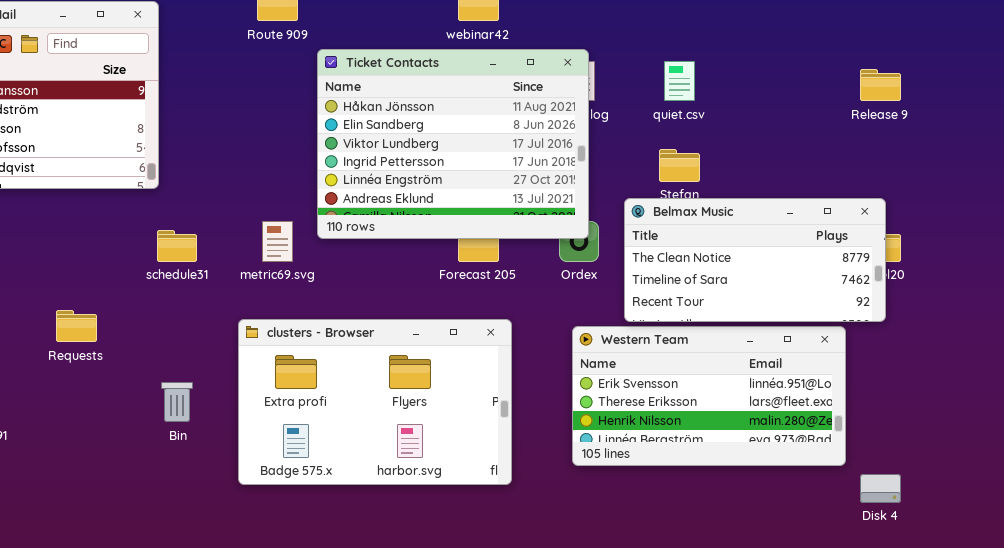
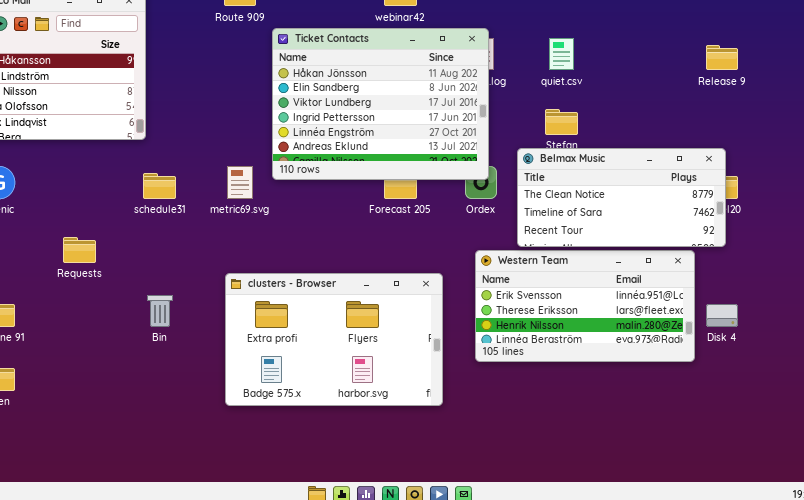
clusters - Browser: [238,319,512,485] -> [225,273,443,406], moved
Disk 4: [860,474,901,503] -> [706,304,738,327], moved

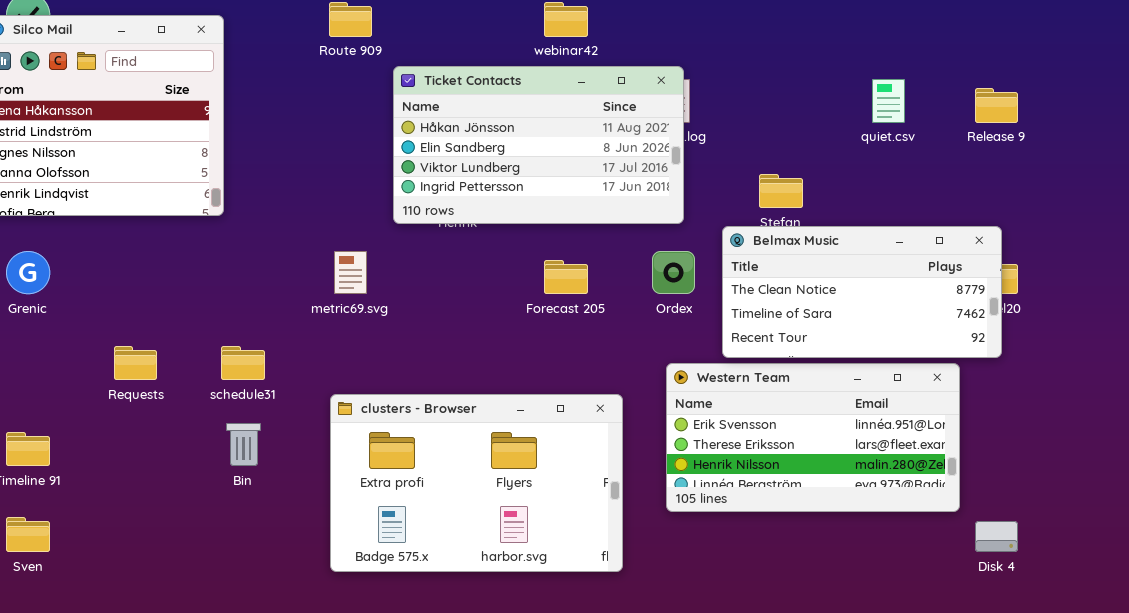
Ticket Contacts: [272,28,489,180] -> [393,66,684,224], resized
quiet.csv: [549,38,574,70] -> [872,79,905,123], moved
schedule31: [143,173,176,199] -> [221,346,265,380], moved
Disk 4: [706,304,738,327] -> [975,521,1018,552], moved

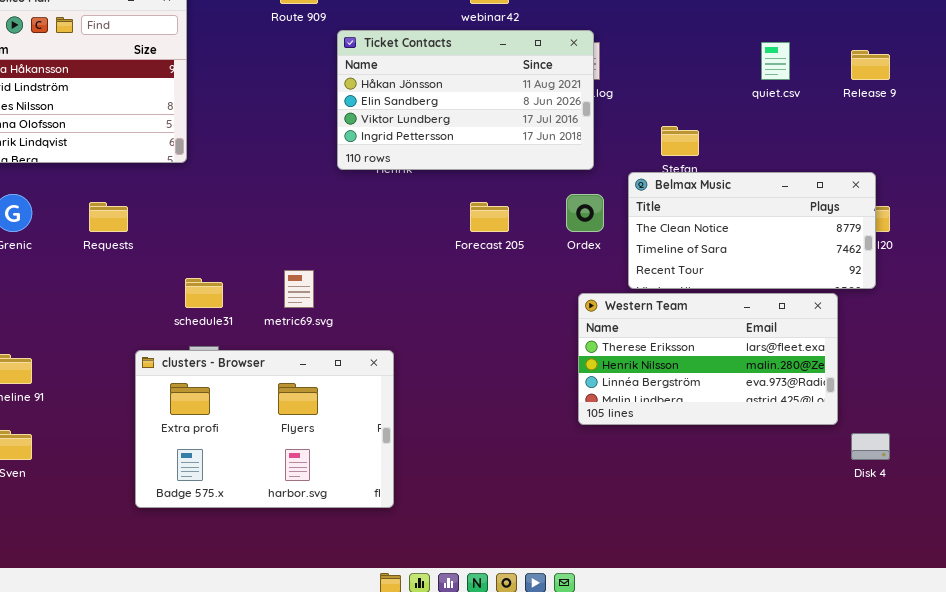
metric69.svg: [334,251,367,294] -> [284,270,314,308], moved
Requests: [114,346,157,380] -> [89,202,128,232], moved
Western Team: [666,363,960,512] -> [578,293,838,425], scrolled down 1 row
clusters - Browser: [330,394,623,572] -> [135,350,394,508], moved

